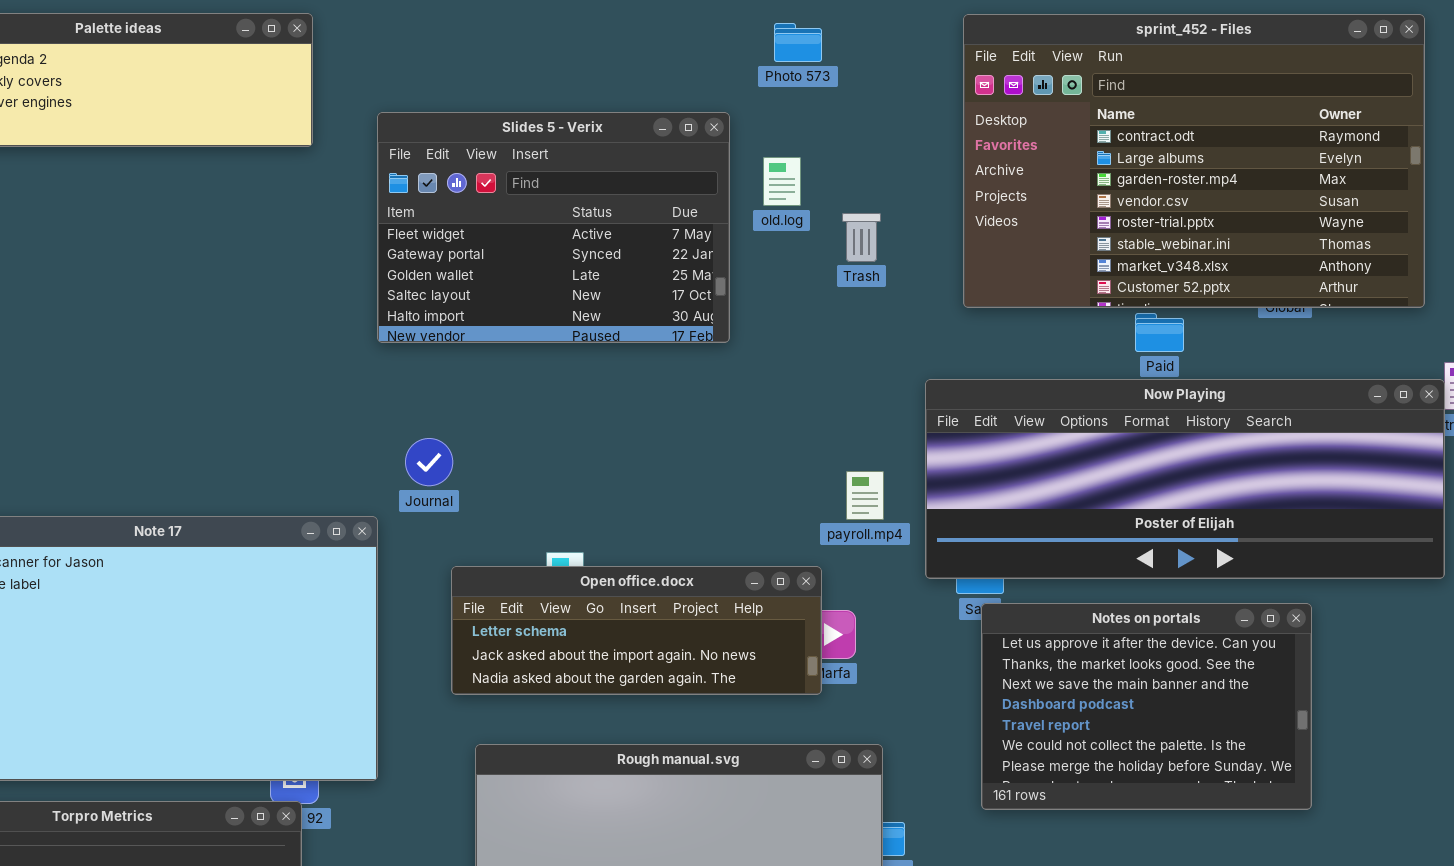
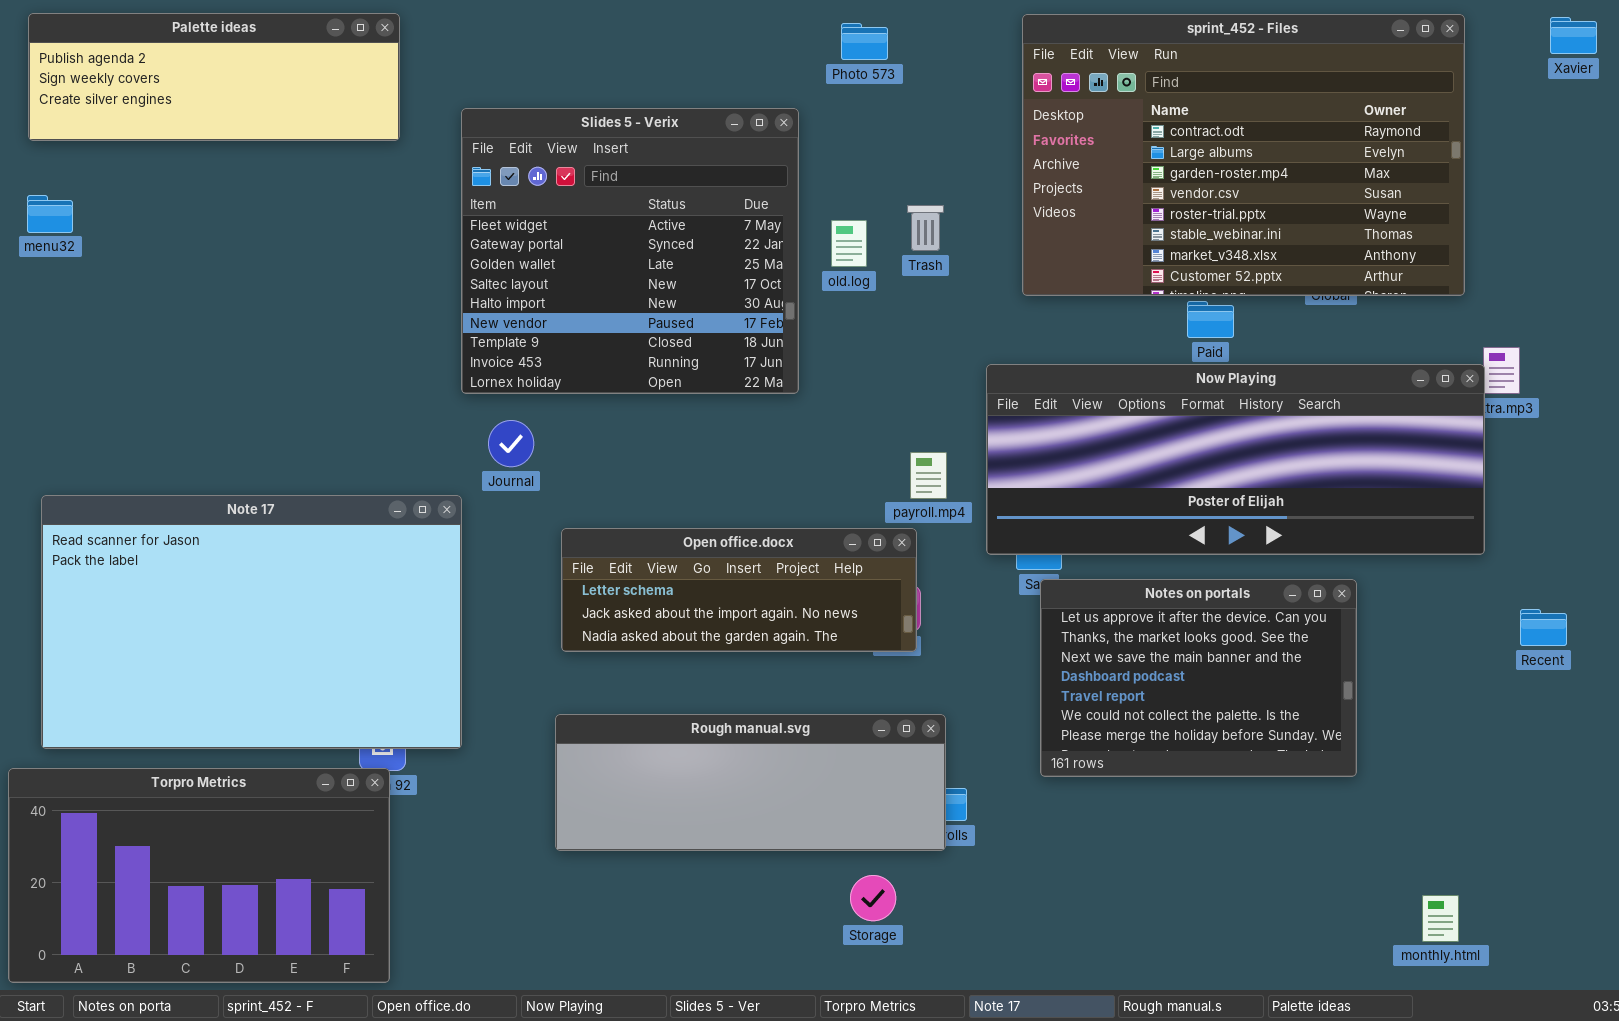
Slides 5 - Verix: [377,112,730,343] -> [461,108,799,394], resized
old.log: [763,157,801,206] -> [831,220,867,267], moved
Open office.docx: [451,566,822,695] -> [561,528,917,652], moved

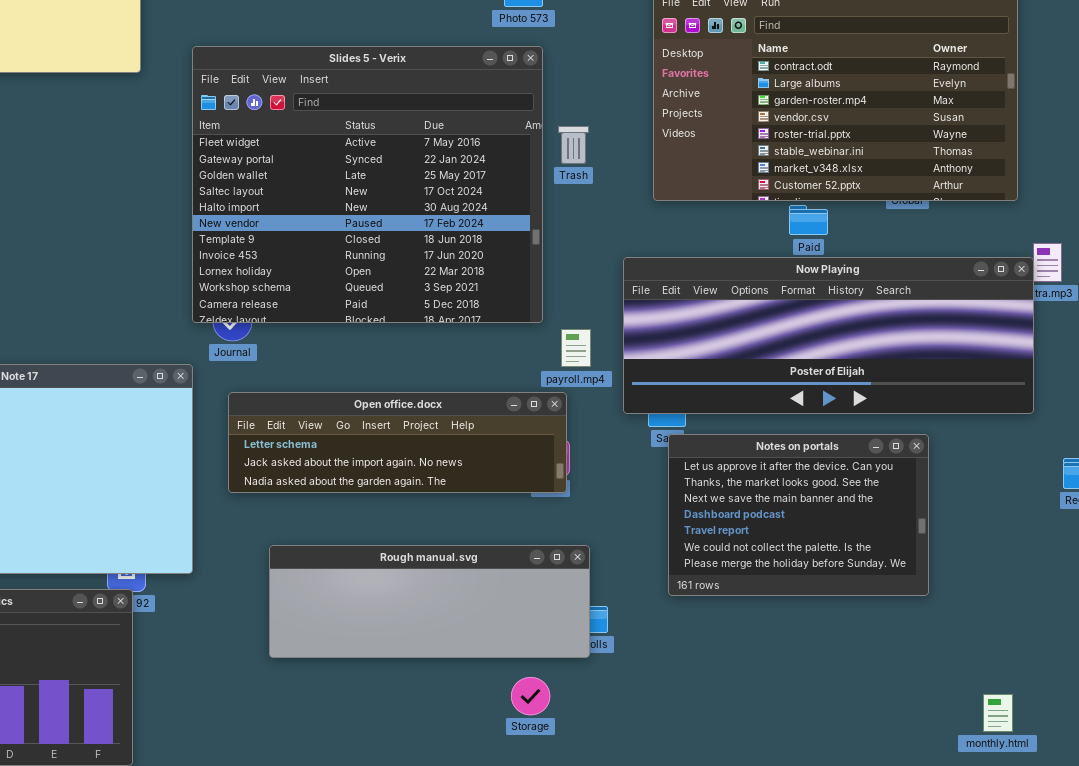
Slides 5 - Verix: [461,108,799,394] -> [192,46,543,323], resized
Open office.docx: [561,528,917,652] -> [228,392,567,493], resized

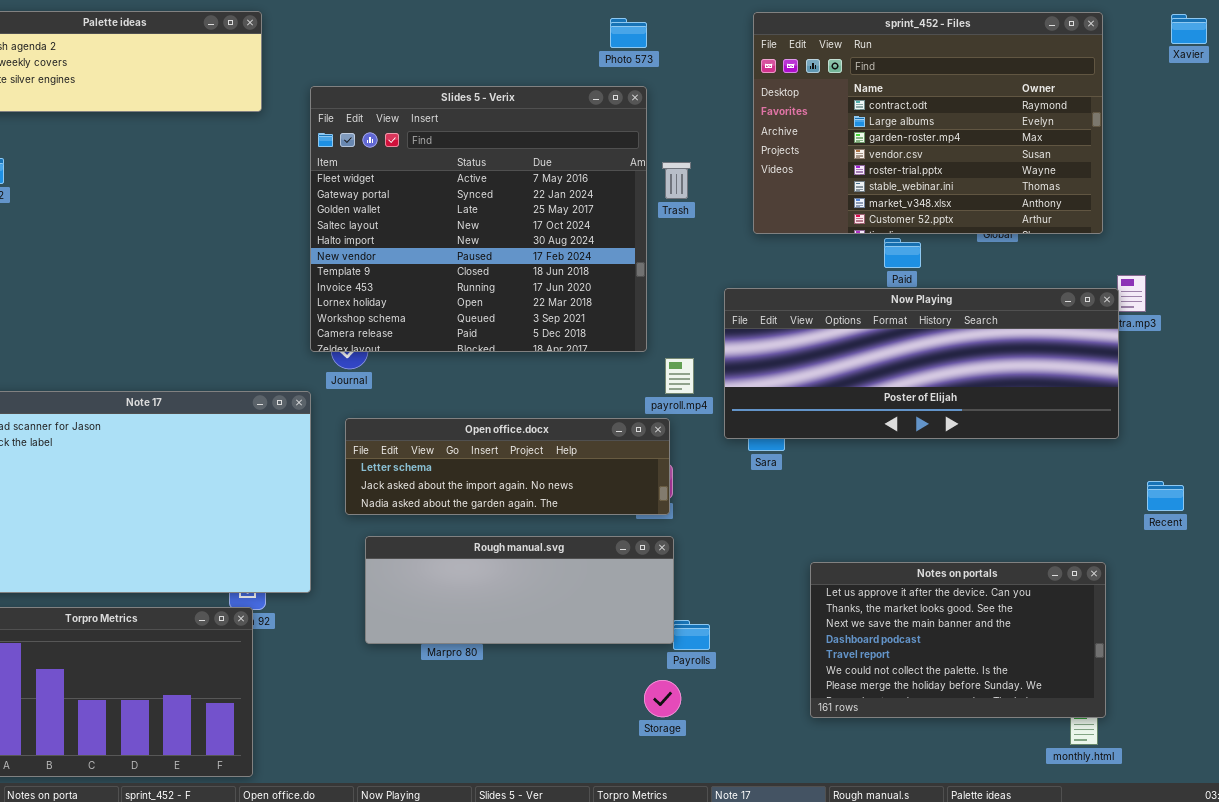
Notes on portals: [668,434,929,596] -> [810,562,1106,718], moved, resized
Rough manual.svg: [269,545,590,658] -> [365,536,674,644], moved
Storage: [511,677,550,715] -> [644,680,681,717], moved

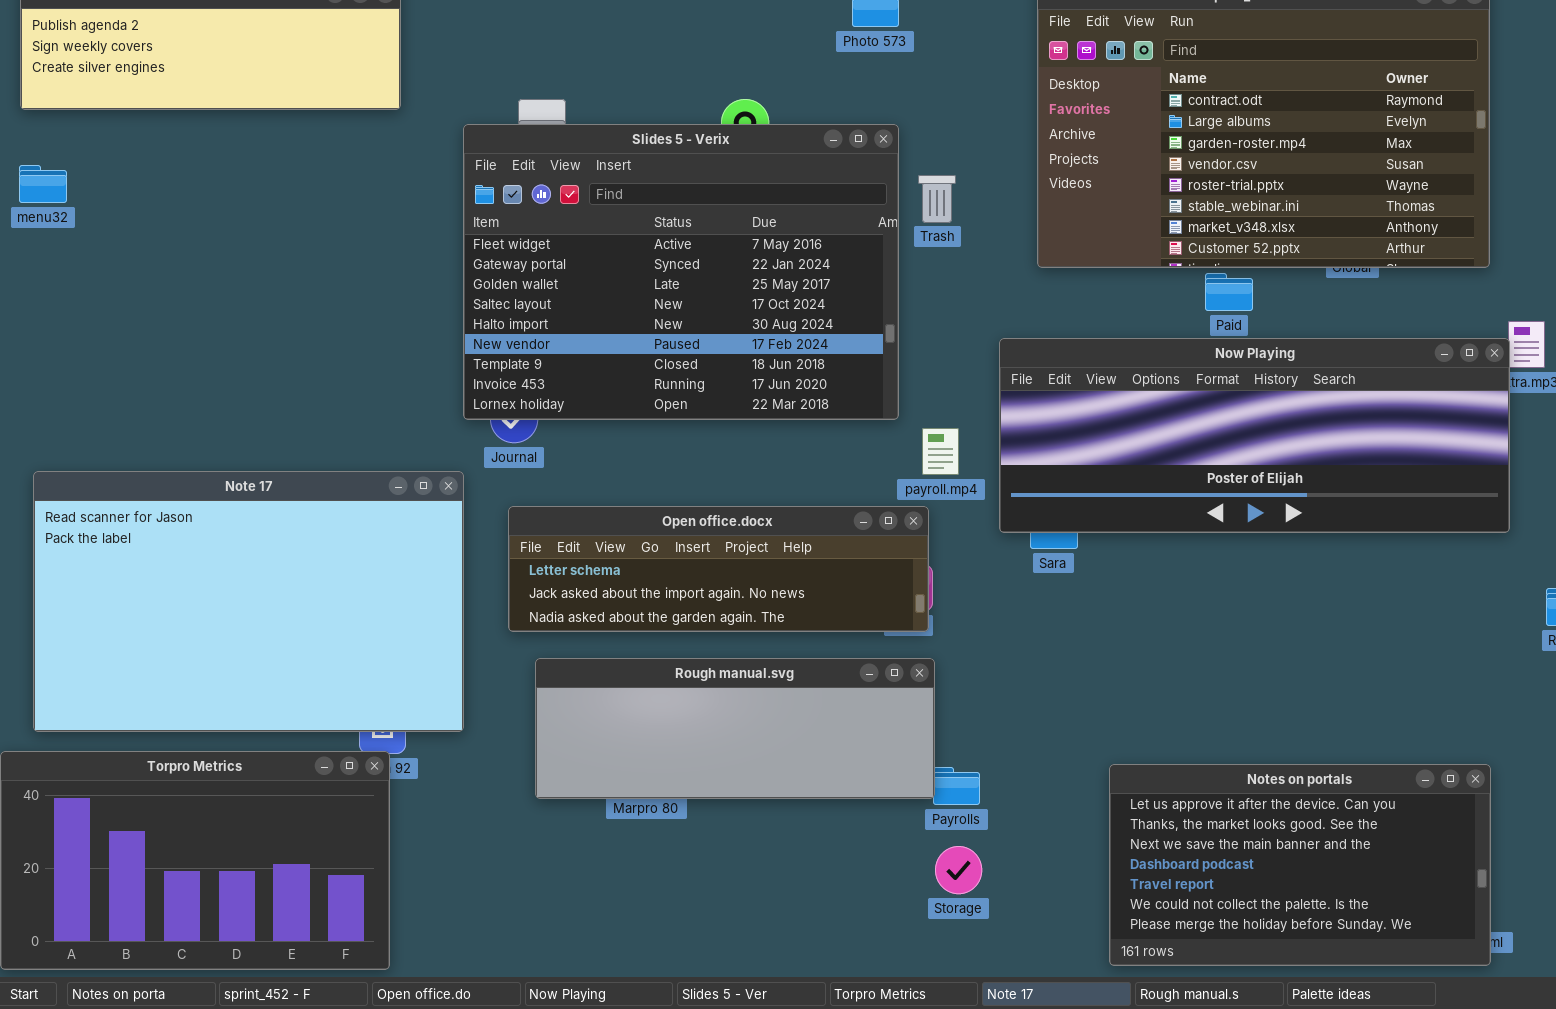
Slides 5 - Verix: [310,86,647,352] -> [463,124,899,420], resized
Notes on portals: [810,562,1106,718] -> [1109,764,1491,966], moved
Storage: [644,680,681,717] -> [935,846,982,894], moved

